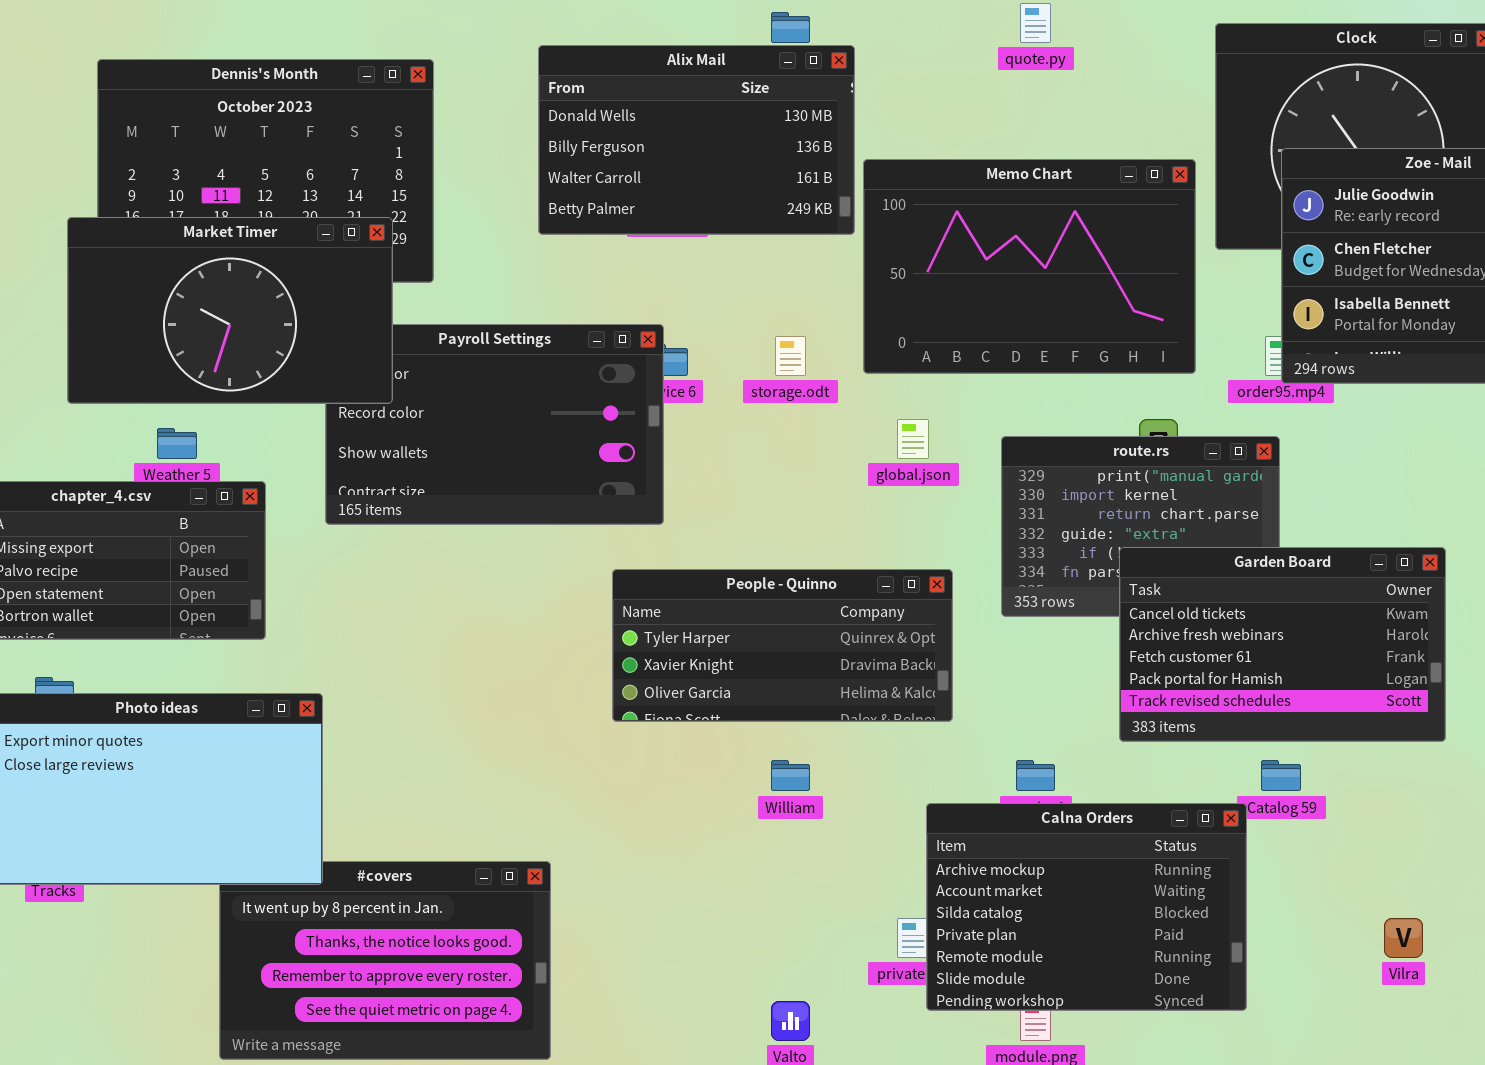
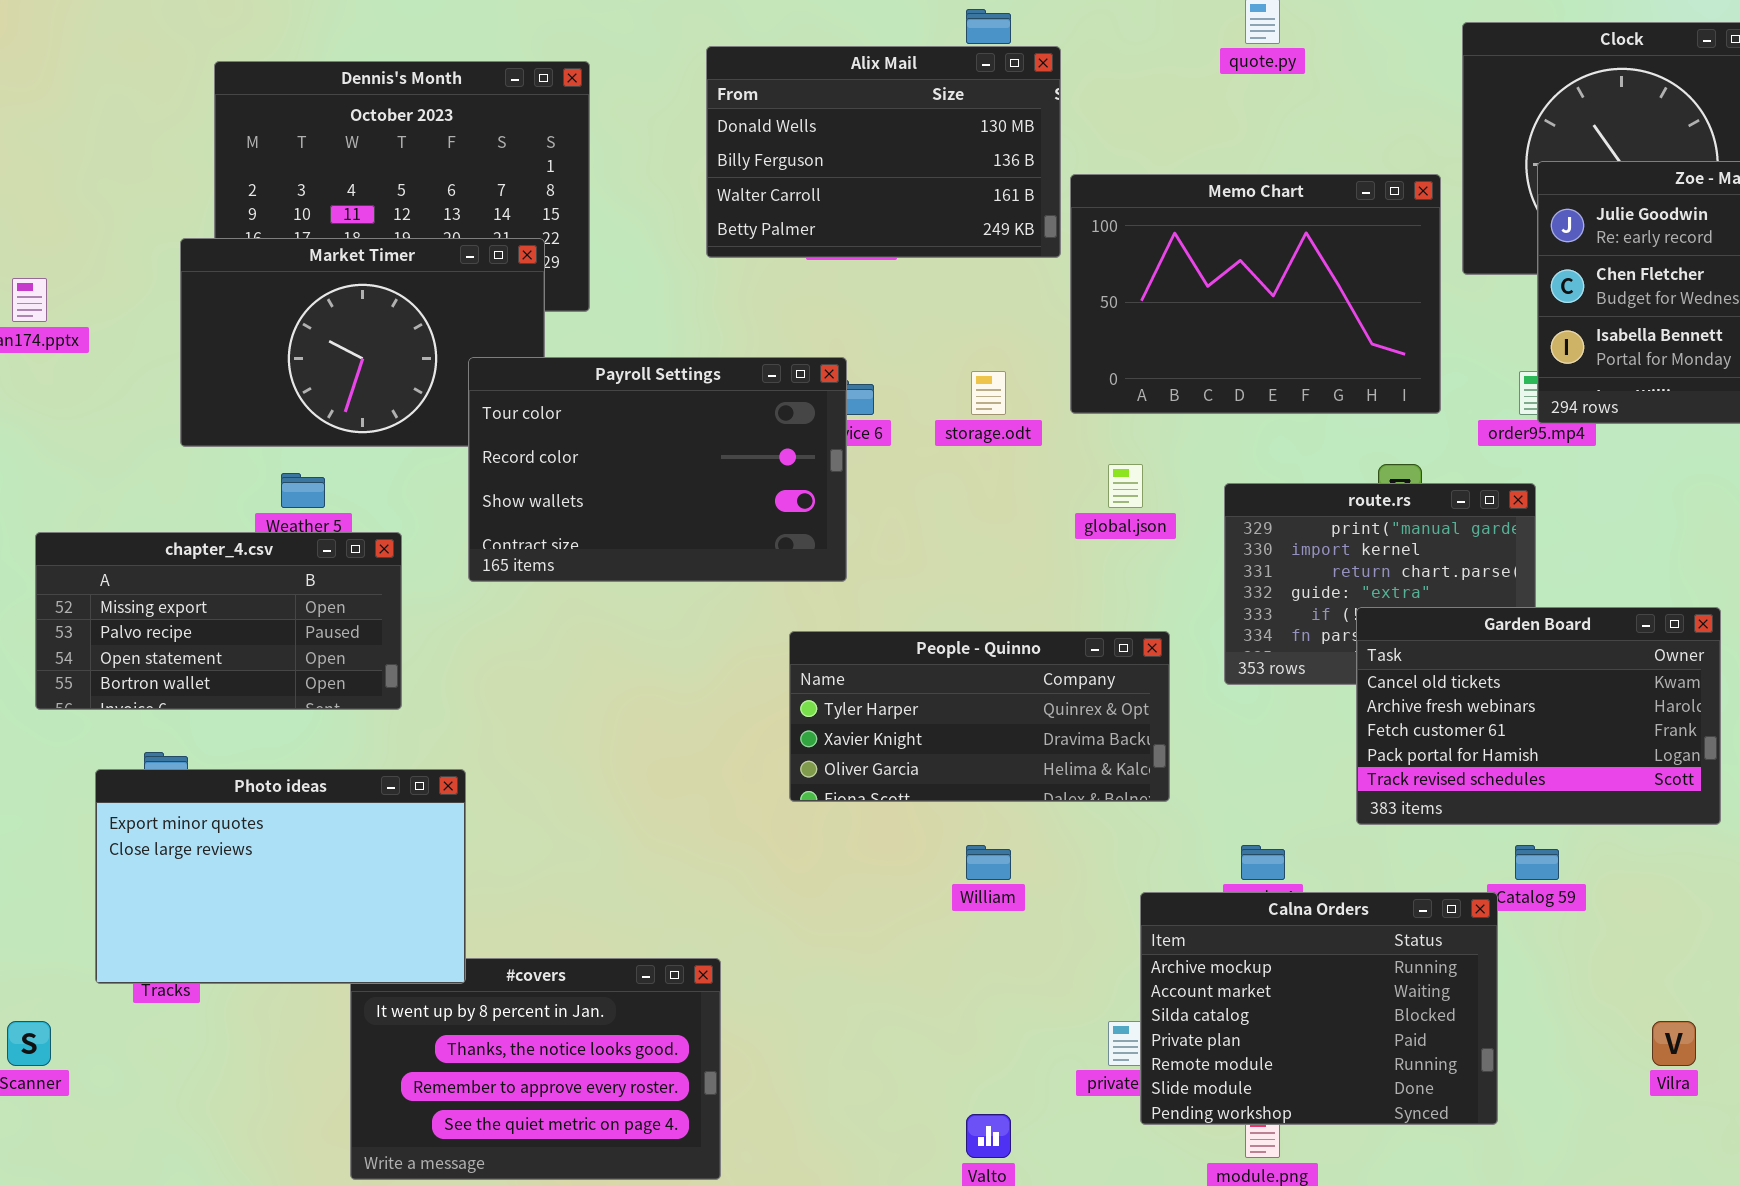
Payroll Settings: [325,324,664,525] -> [468,357,847,582], raised

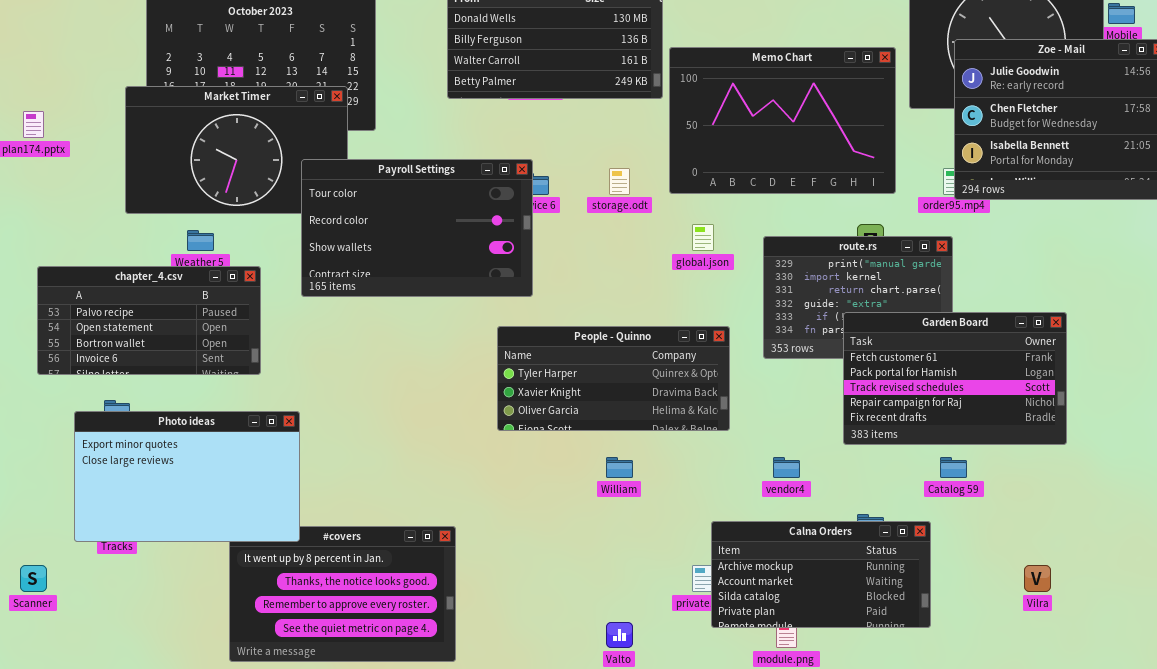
chapter_4.csv: [35,532,402,710] -> [37,266,261,375], scrolled down 1 row
Garden Board: [1356,607,1721,825] -> [843,312,1067,445], scrolled down 2 rows
Calna Orders: [1140,892,1498,1125] -> [711,521,931,628], resized

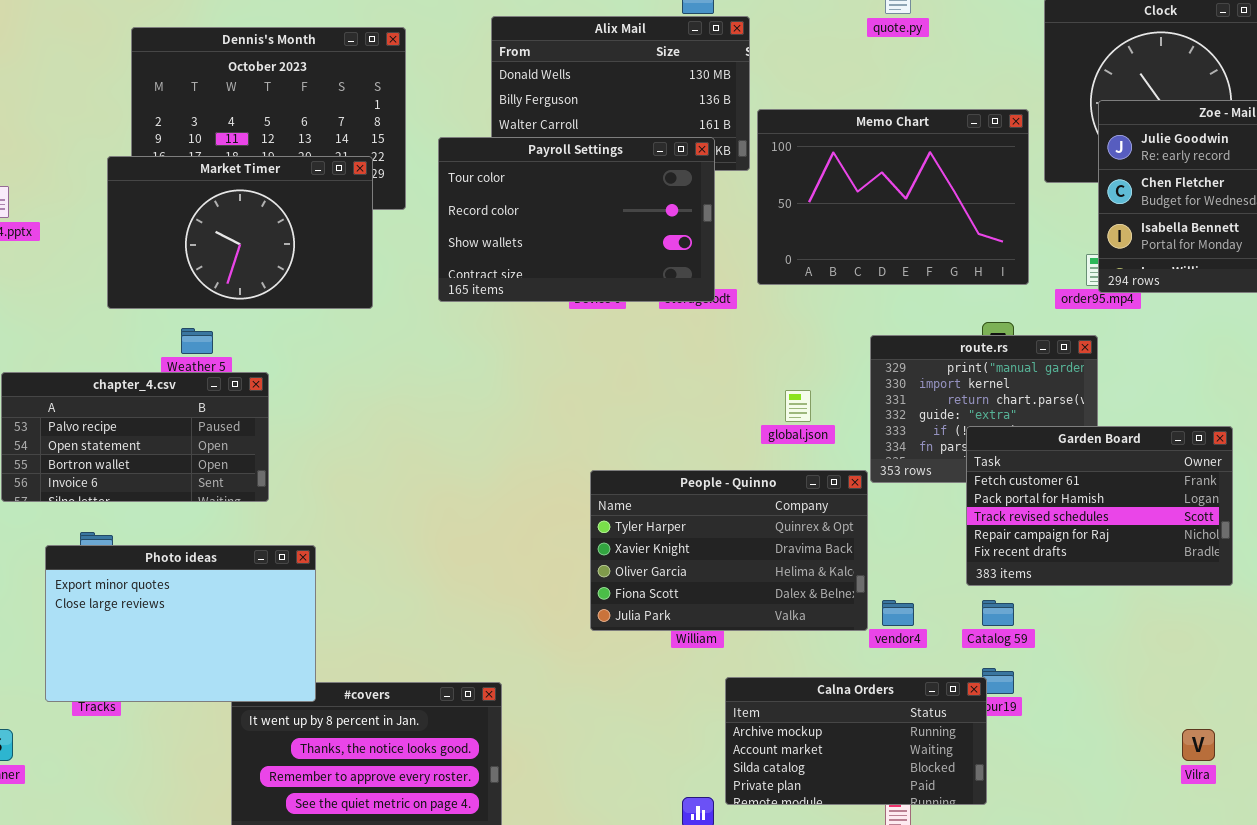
Payroll Settings: [301,159,533,297] -> [438,137,715,302], moved
global.json: [692,224,714,251] -> [785,390,811,422], moved
People - Quinno: [497,326,730,431] -> [590,470,868,631], moved, resized
Catalog 59: [940,457,967,478] -> [982,600,1014,626], moved
Calna Orders: [711,521,931,628] -> [725,677,987,805], moved

